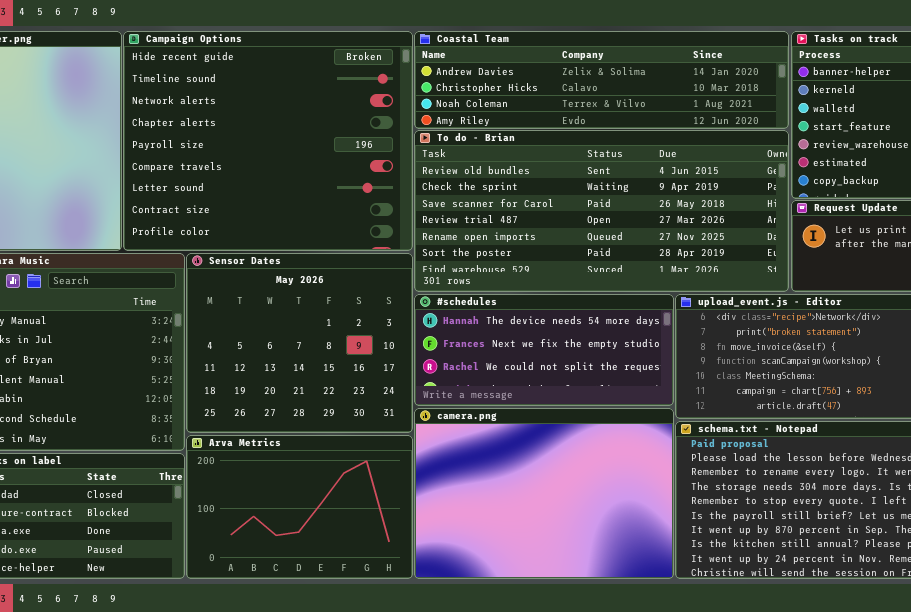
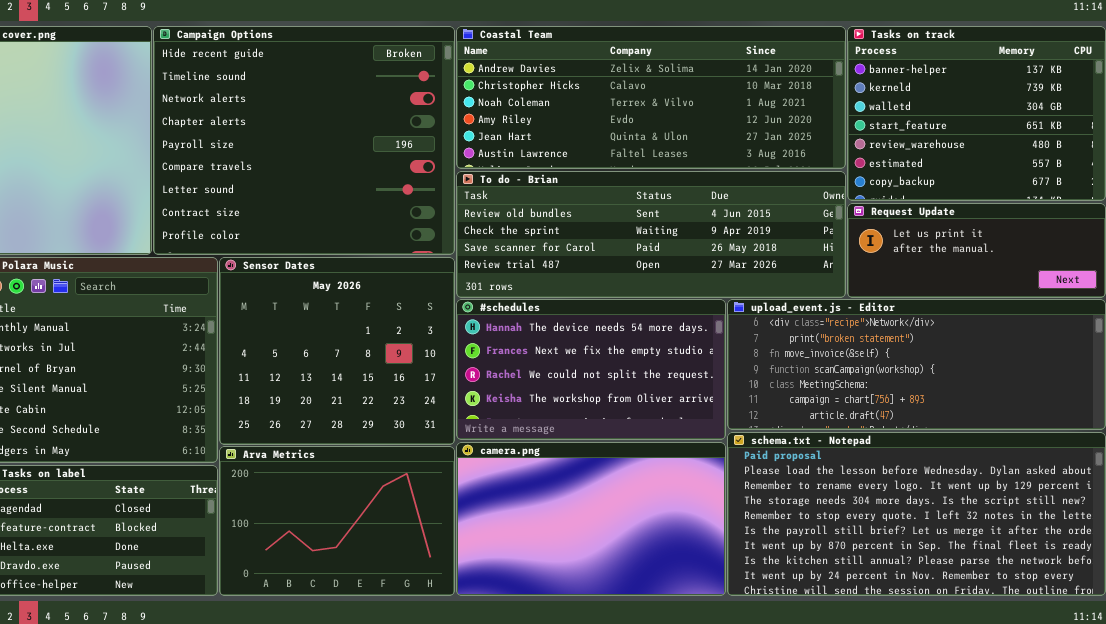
Coastal Team: [414,31,789,129] -> [456,26,846,169], resized
To do - Brian: [414,130,789,292] -> [456,171,846,298], resized
#schedules: [414,294,674,406] -> [456,299,726,440], resized
camera.png: [414,408,674,579] -> [456,442,726,596], resized

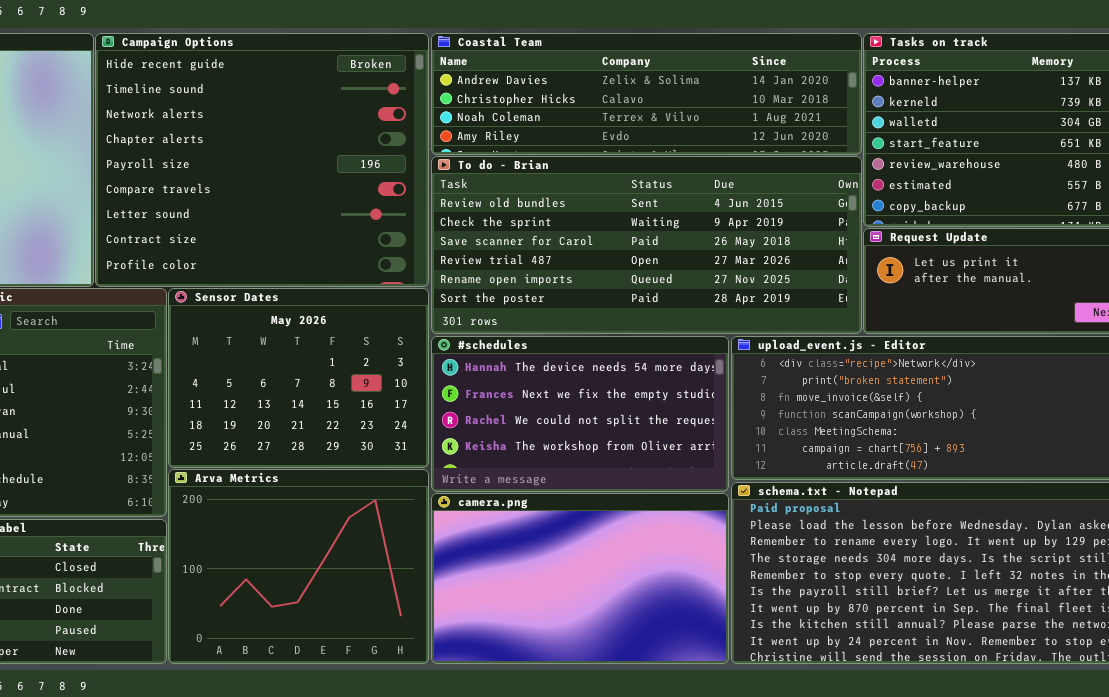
Coastal Team: [456,26,846,169] -> [431,33,862,155], resized
To do - Brian: [456,171,846,298] -> [431,156,862,334], resized
Sensor Dates: [219,257,455,445] -> [168,288,429,468], resized
Arva Metrics: [219,446,455,596] -> [168,469,429,664], resized

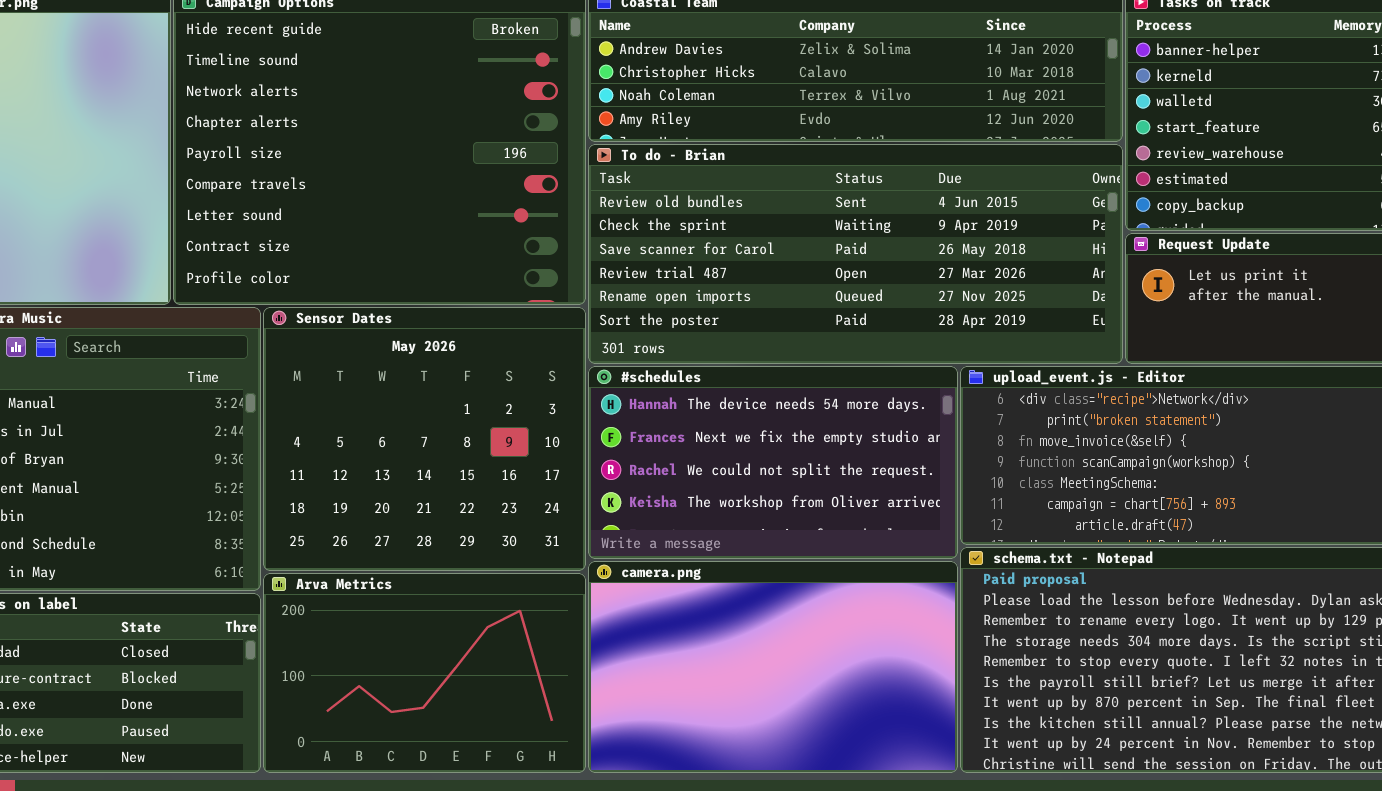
Sensor Dates: [168,288,429,468] -> [263,307,586,571], resized
Arva Metrics: [168,469,429,664] -> [263,573,586,773], resized

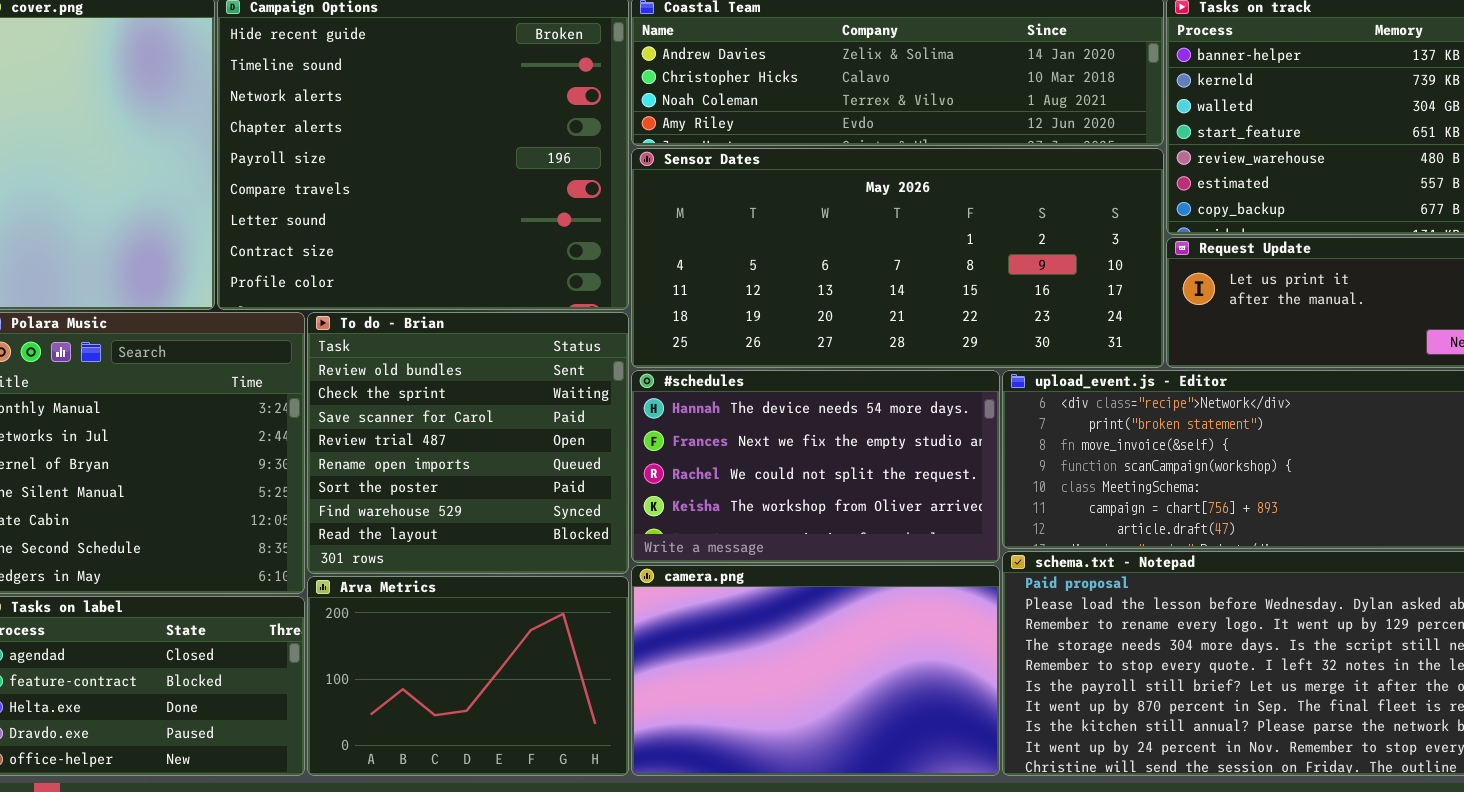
To do - Brian: [588,144,1123,364] -> [307,312,629,574], moved, resized
Sensor Dates: [263,307,586,571] -> [631,148,1164,368], moved, resized

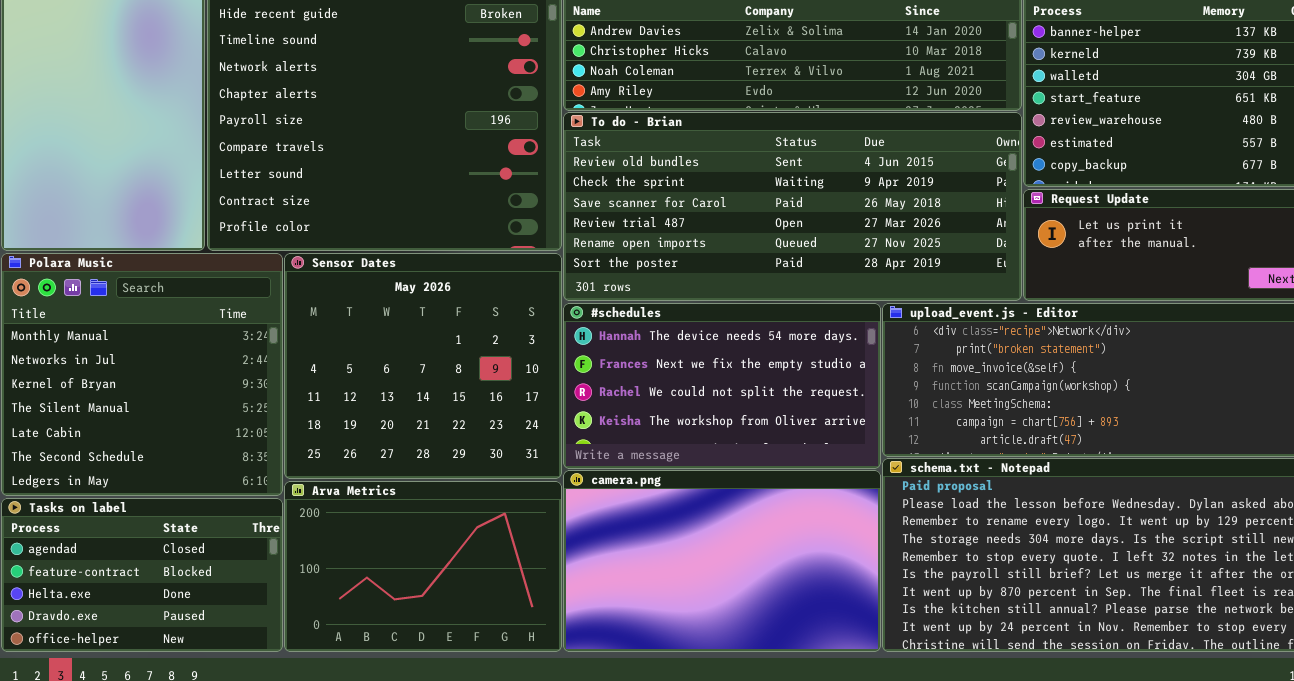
Sensor Dates: [631,148,1164,368] -> [284,253,562,479], moved, resized
To do - Brian: [307,312,629,574] -> [563,112,1022,301], moved, resized

